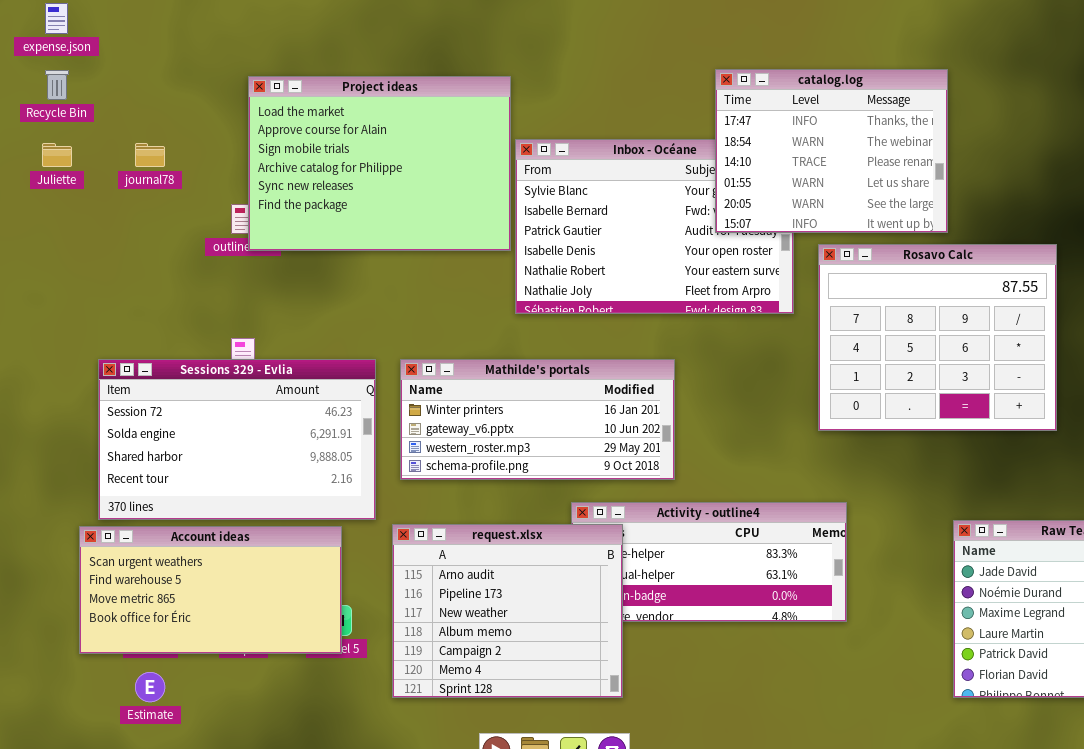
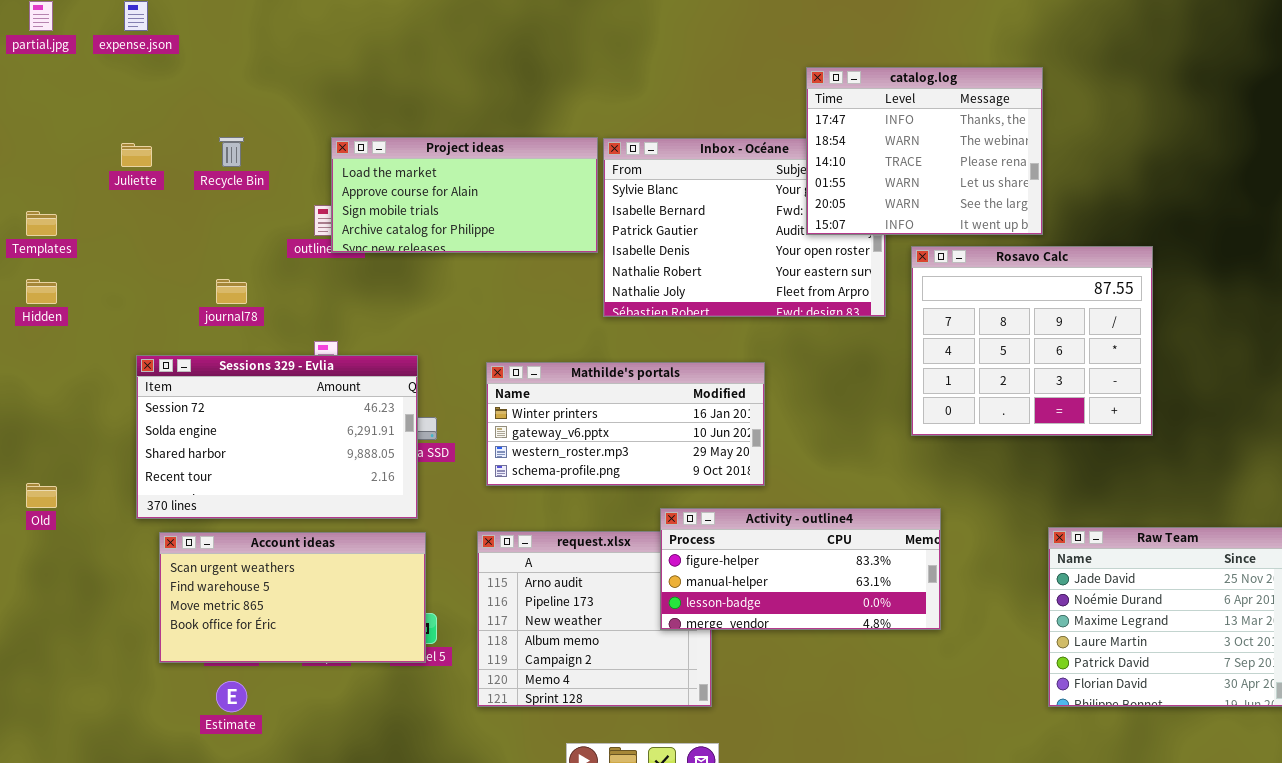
Recycle Bin: [45,70,69,100] -> [219,137,244,167], moved
Project ideas: [248,76,511,251] -> [331,137,598,253], resized
journal78: [135,143,165,167] -> [216,279,247,304], moved
Sessions 329 - Evlia: [98,359,376,520] -> [136,355,418,519], moved
Activity - outline4: [571,502,847,622] -> [660,508,941,630], raised

